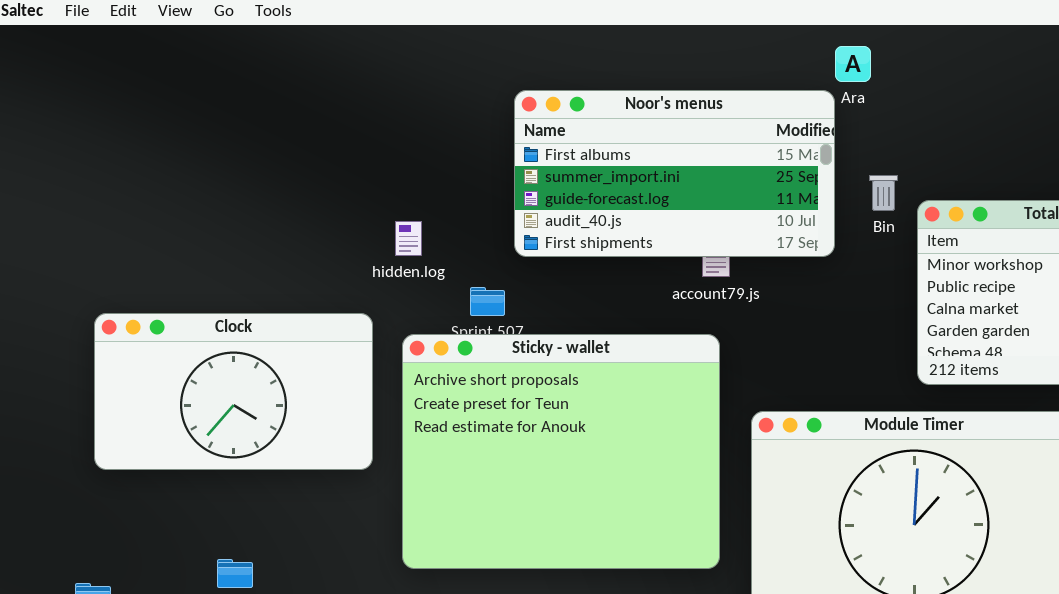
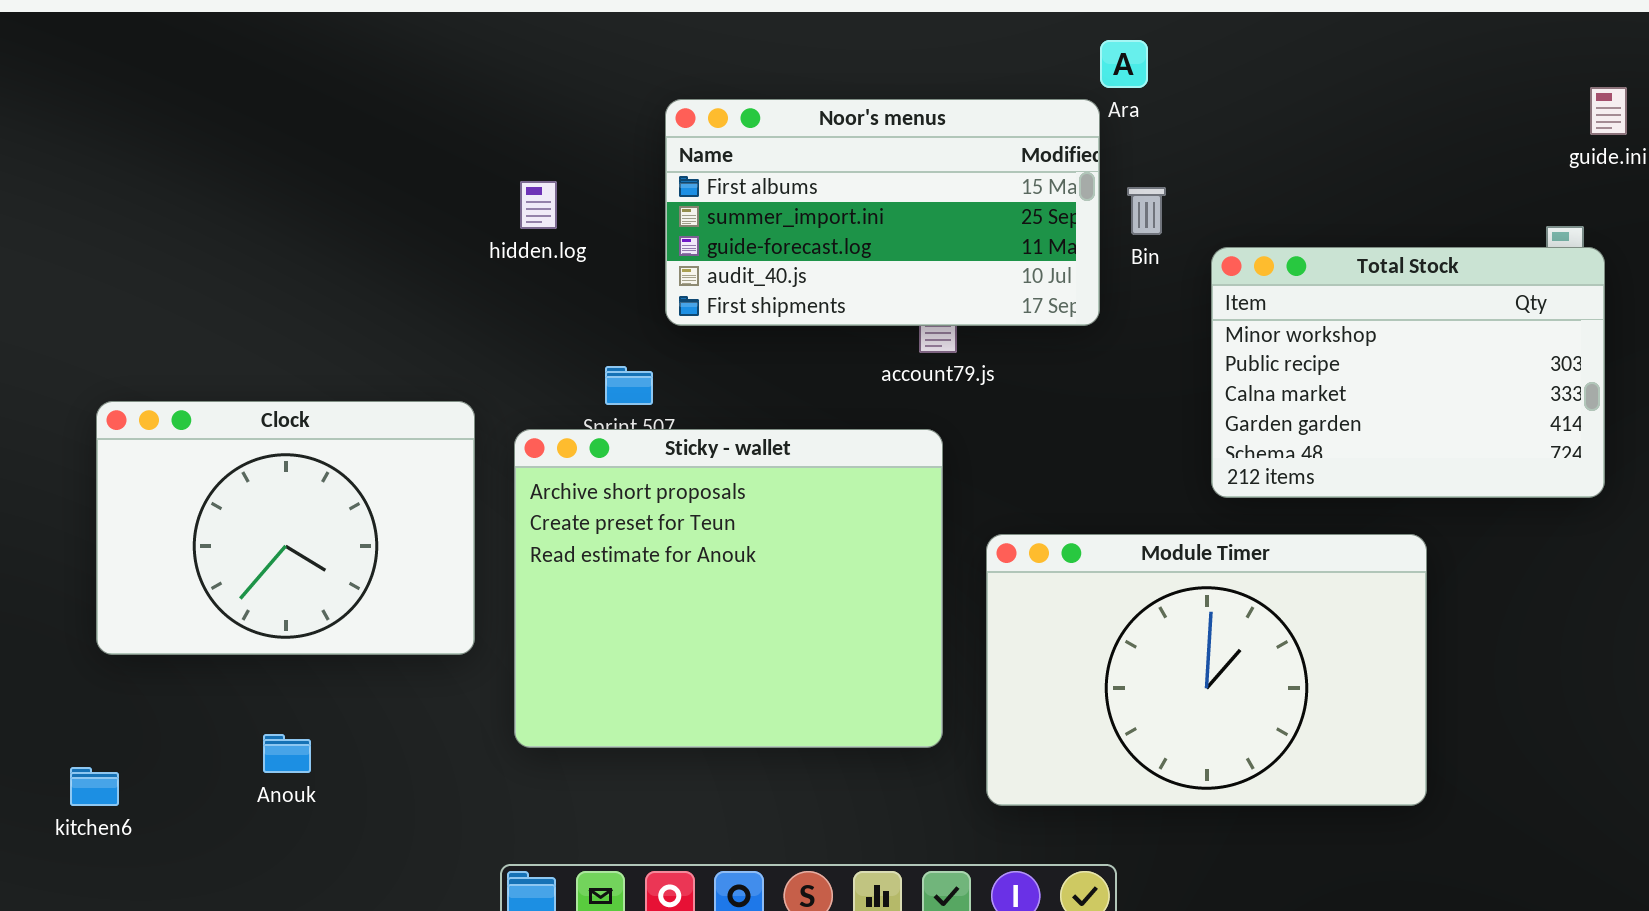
Bin: [869,175,898,211] -> [1127,187,1166,235], moved
hidden.log: [395,221,422,256] -> [520,181,557,229], moved
Clock: [94,313,373,470] -> [96,401,475,655], resized

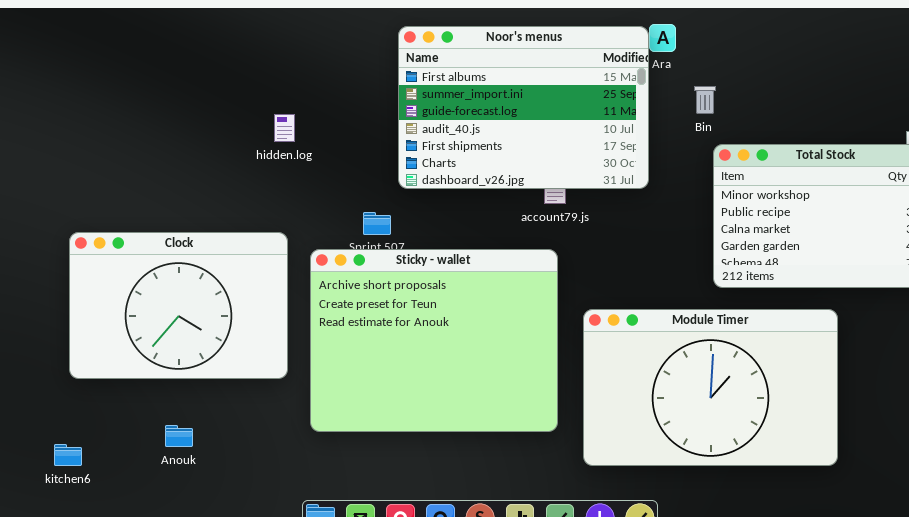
Noor's menus: [665,99,1100,326] -> [398,26,649,189], resized
hidden.log: [520,181,557,229] -> [274,114,295,142], moved
Bin: [1127,187,1166,235] -> [694,86,716,114], moved

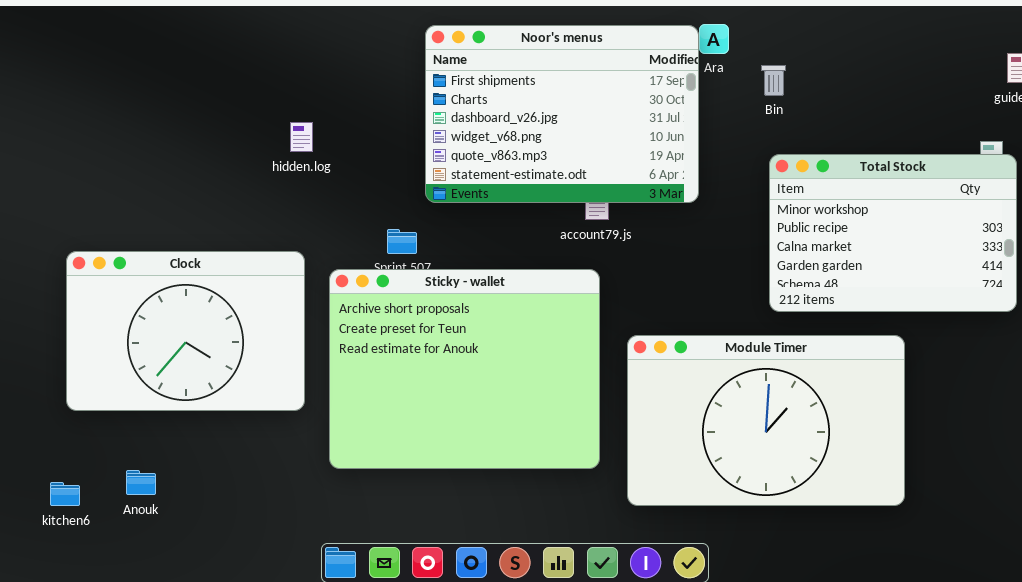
Noor's menus: [398,26,649,189] -> [425,25,699,203], scrolled down 4 rows
Bin: [694,86,716,114] -> [761,65,786,96], moved
Anouk: [165,425,193,447] -> [126,470,156,495], moved

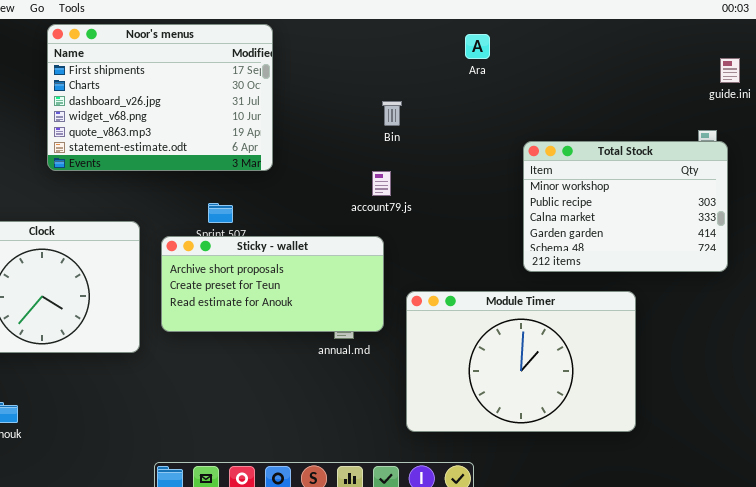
Noor's menus: [425,25,699,203] -> [47,24,273,171], moved
Bin: [761,65,786,96] -> [382,101,402,126], moved
Sticky - wallet: [329,269,600,469] -> [161,236,384,332], resized

